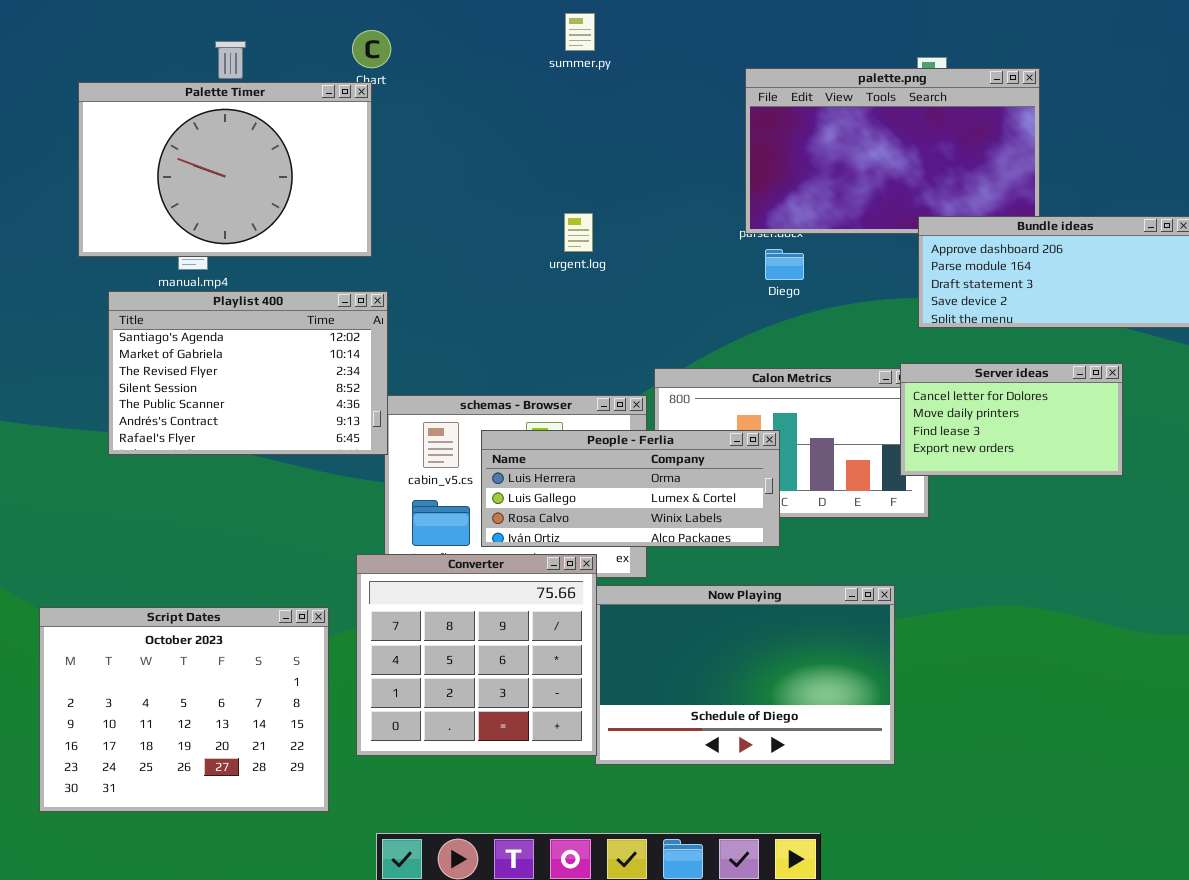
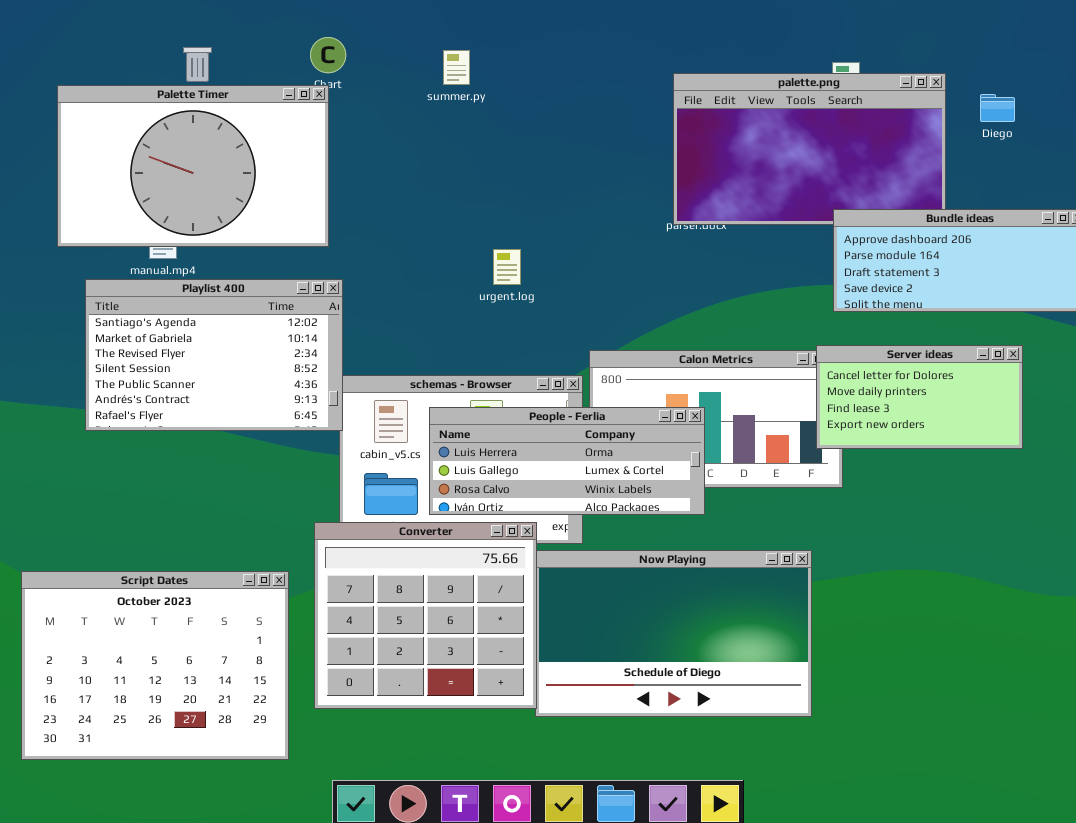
summer.py: [565,13,595,51] -> [443,50,470,85], moved
urgent.log: [564,213,593,252] -> [493,249,521,285], moved
Diego: [765,249,804,280] -> [980,94,1015,122], moved

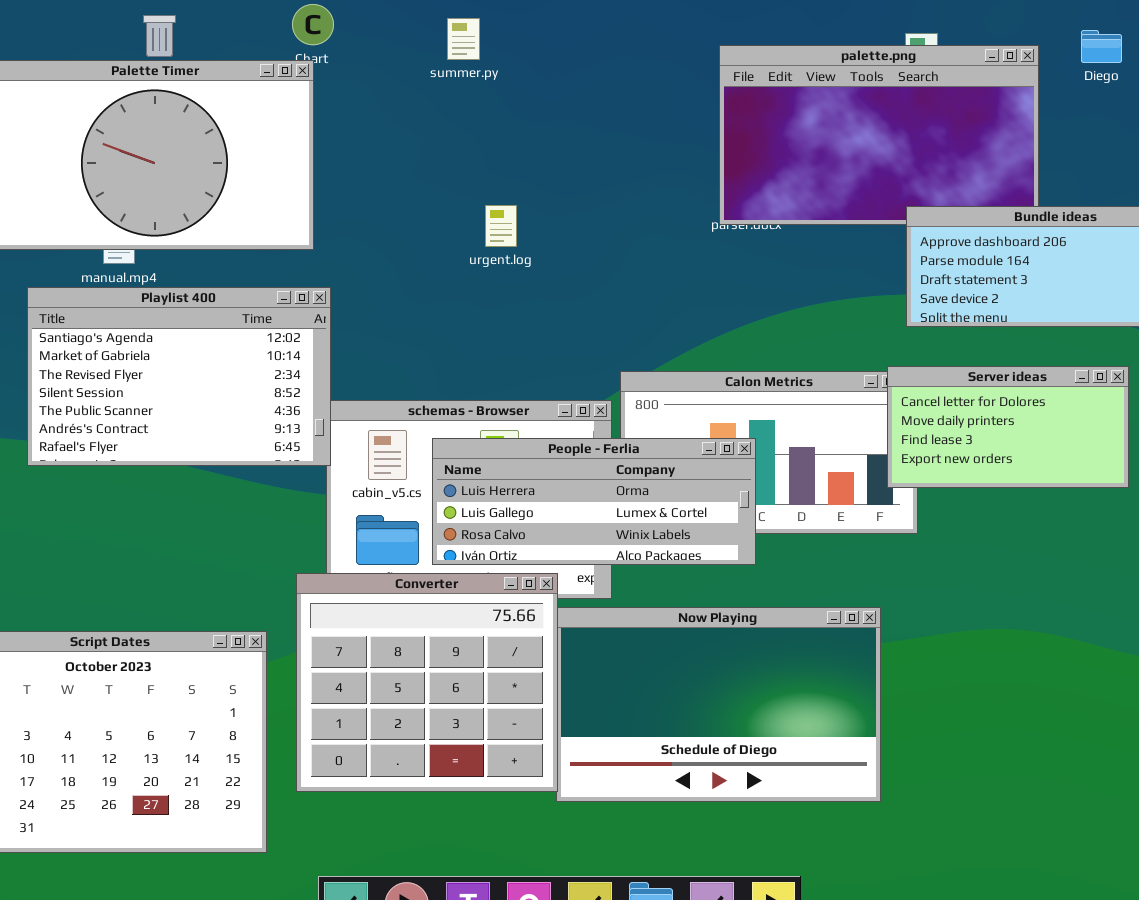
Diego: [980,94,1015,122] -> [1081,30,1122,63], moved
urgent.log: [493,249,521,285] -> [485,205,517,247], moved

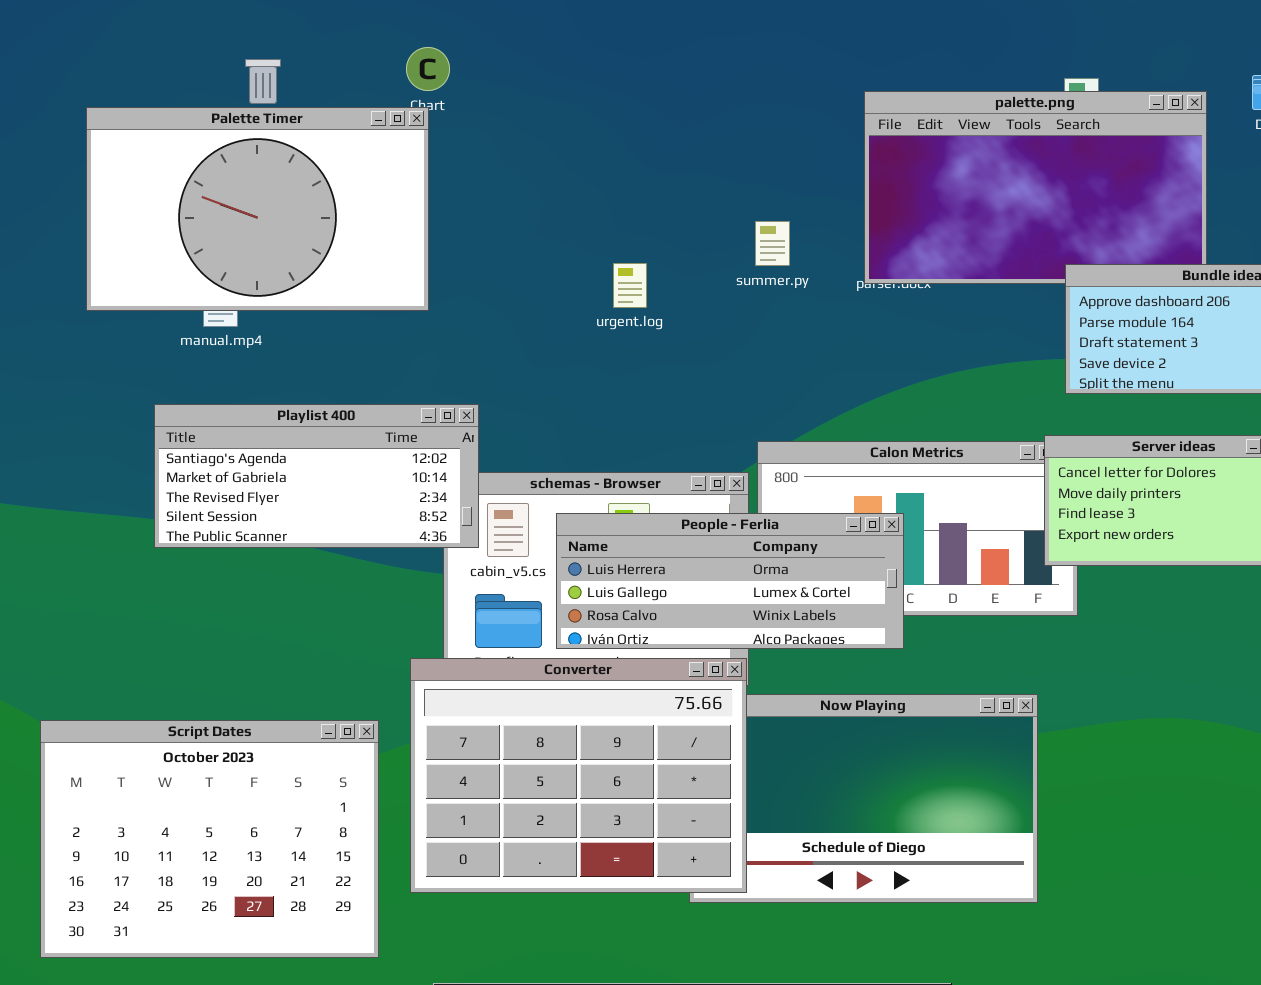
summer.py: [447,18,480,60] -> [755,221,790,266], moved
Playlist 400: [27,287,331,466] -> [154,404,479,548], moved, resized
Converter: [296,573,558,792] -> [410,658,747,893], resized

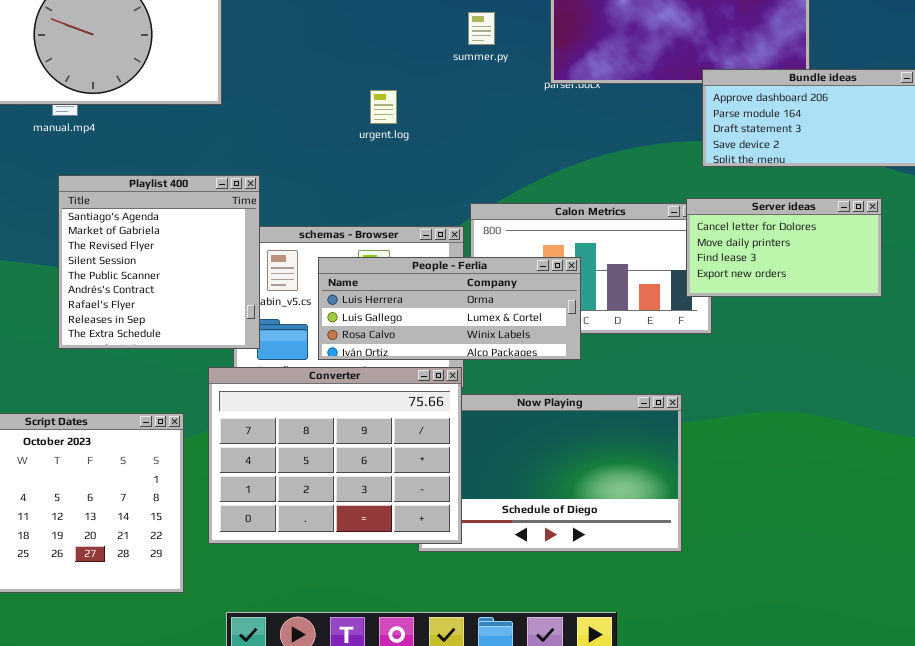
summer.py: [755,221,790,266] -> [468,12,495,45], moved
urgent.log: [613,263,647,308] -> [370,90,397,124], moved
Playlist 400: [154,404,479,548] -> [58,175,260,349], resized

